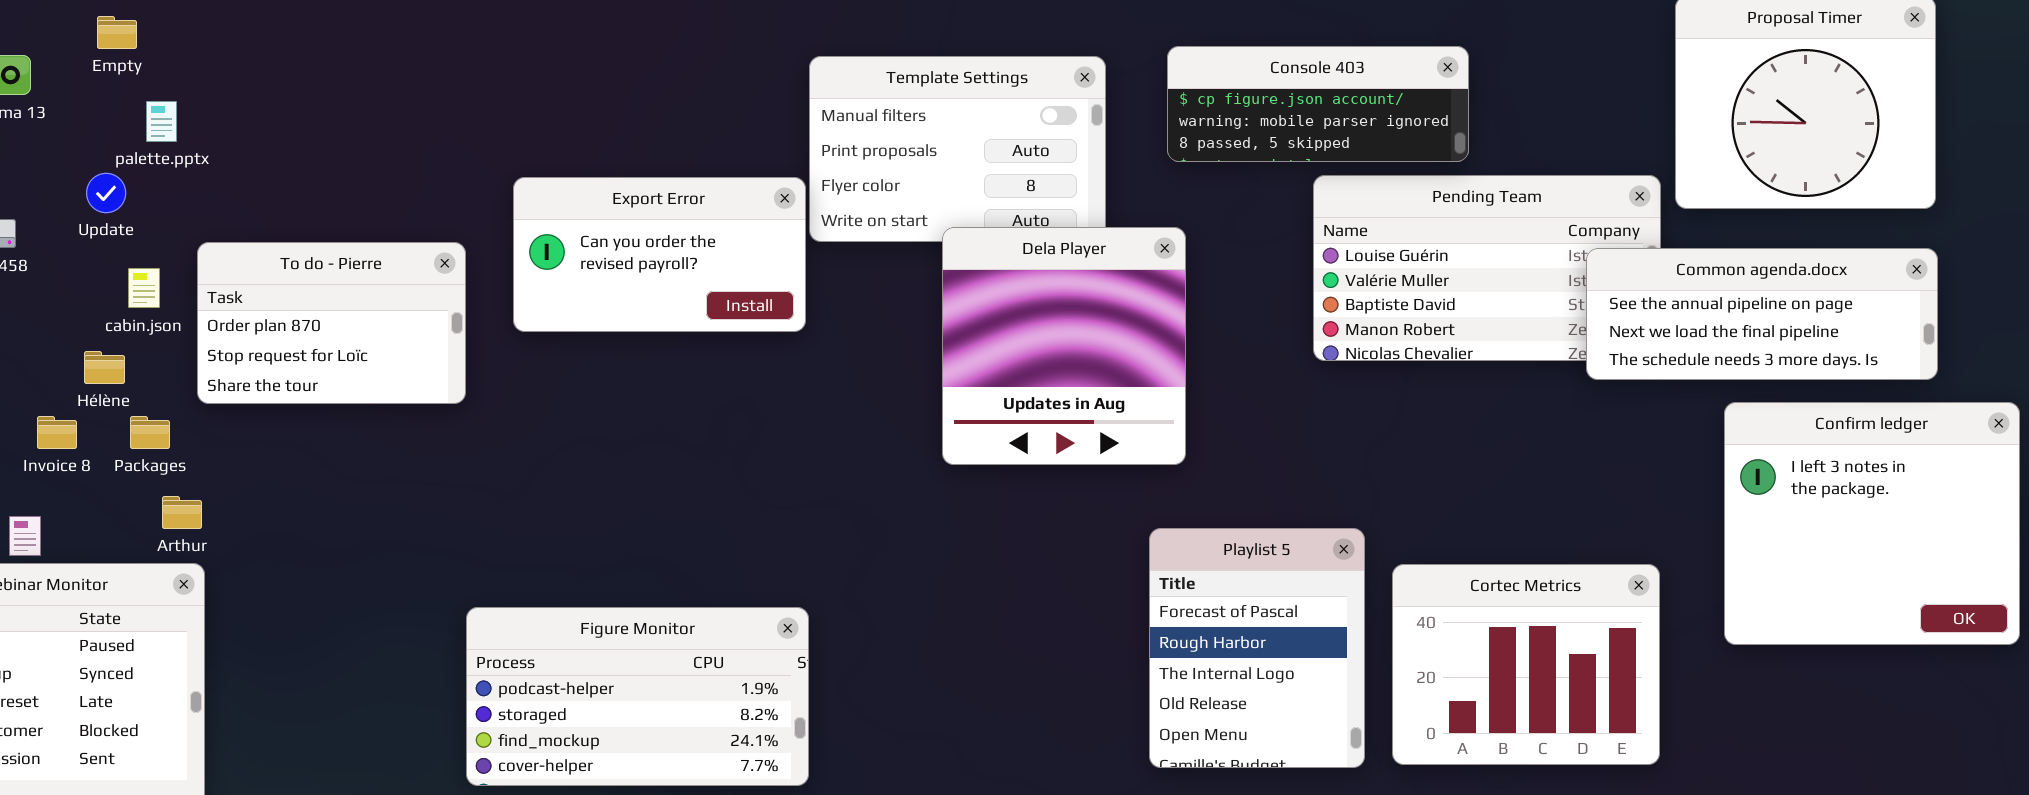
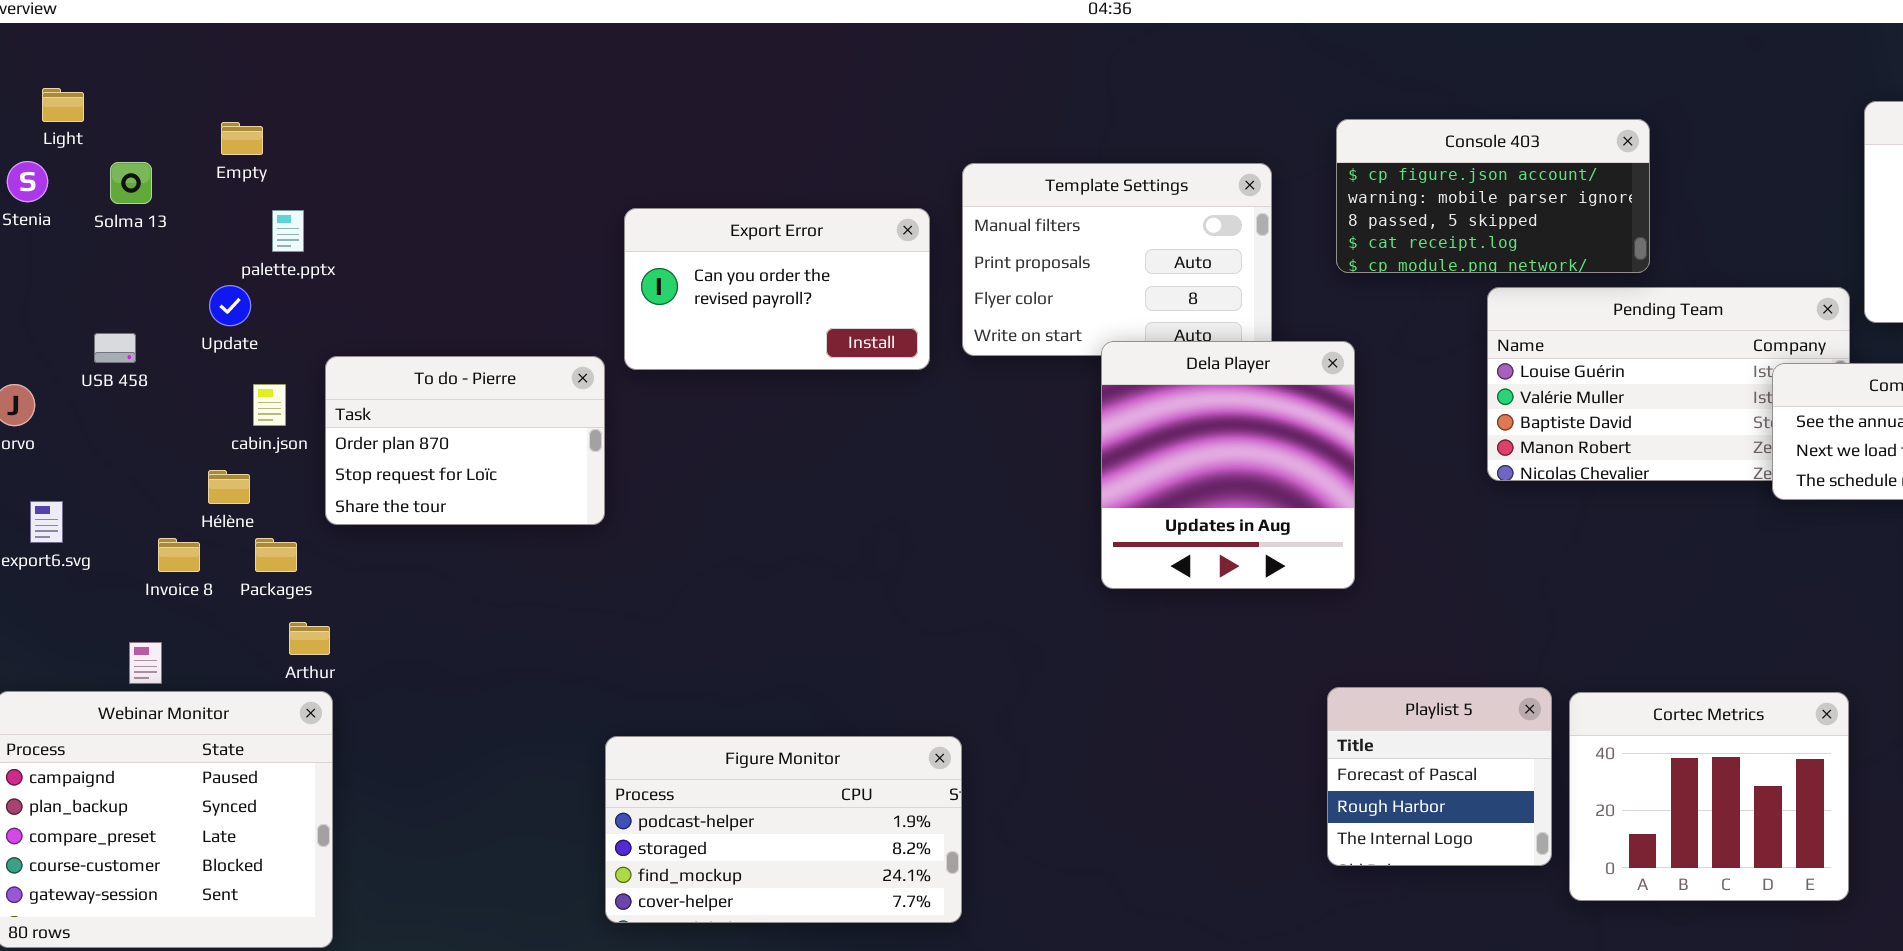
Console 403: [1167,46,1469,162] -> [1336,119,1650,273], resized
Export Error: [513,177,806,332] -> [624,208,930,370], moved
Playlist 5: [1149,528,1365,768] -> [1327,687,1552,866], moved, resized

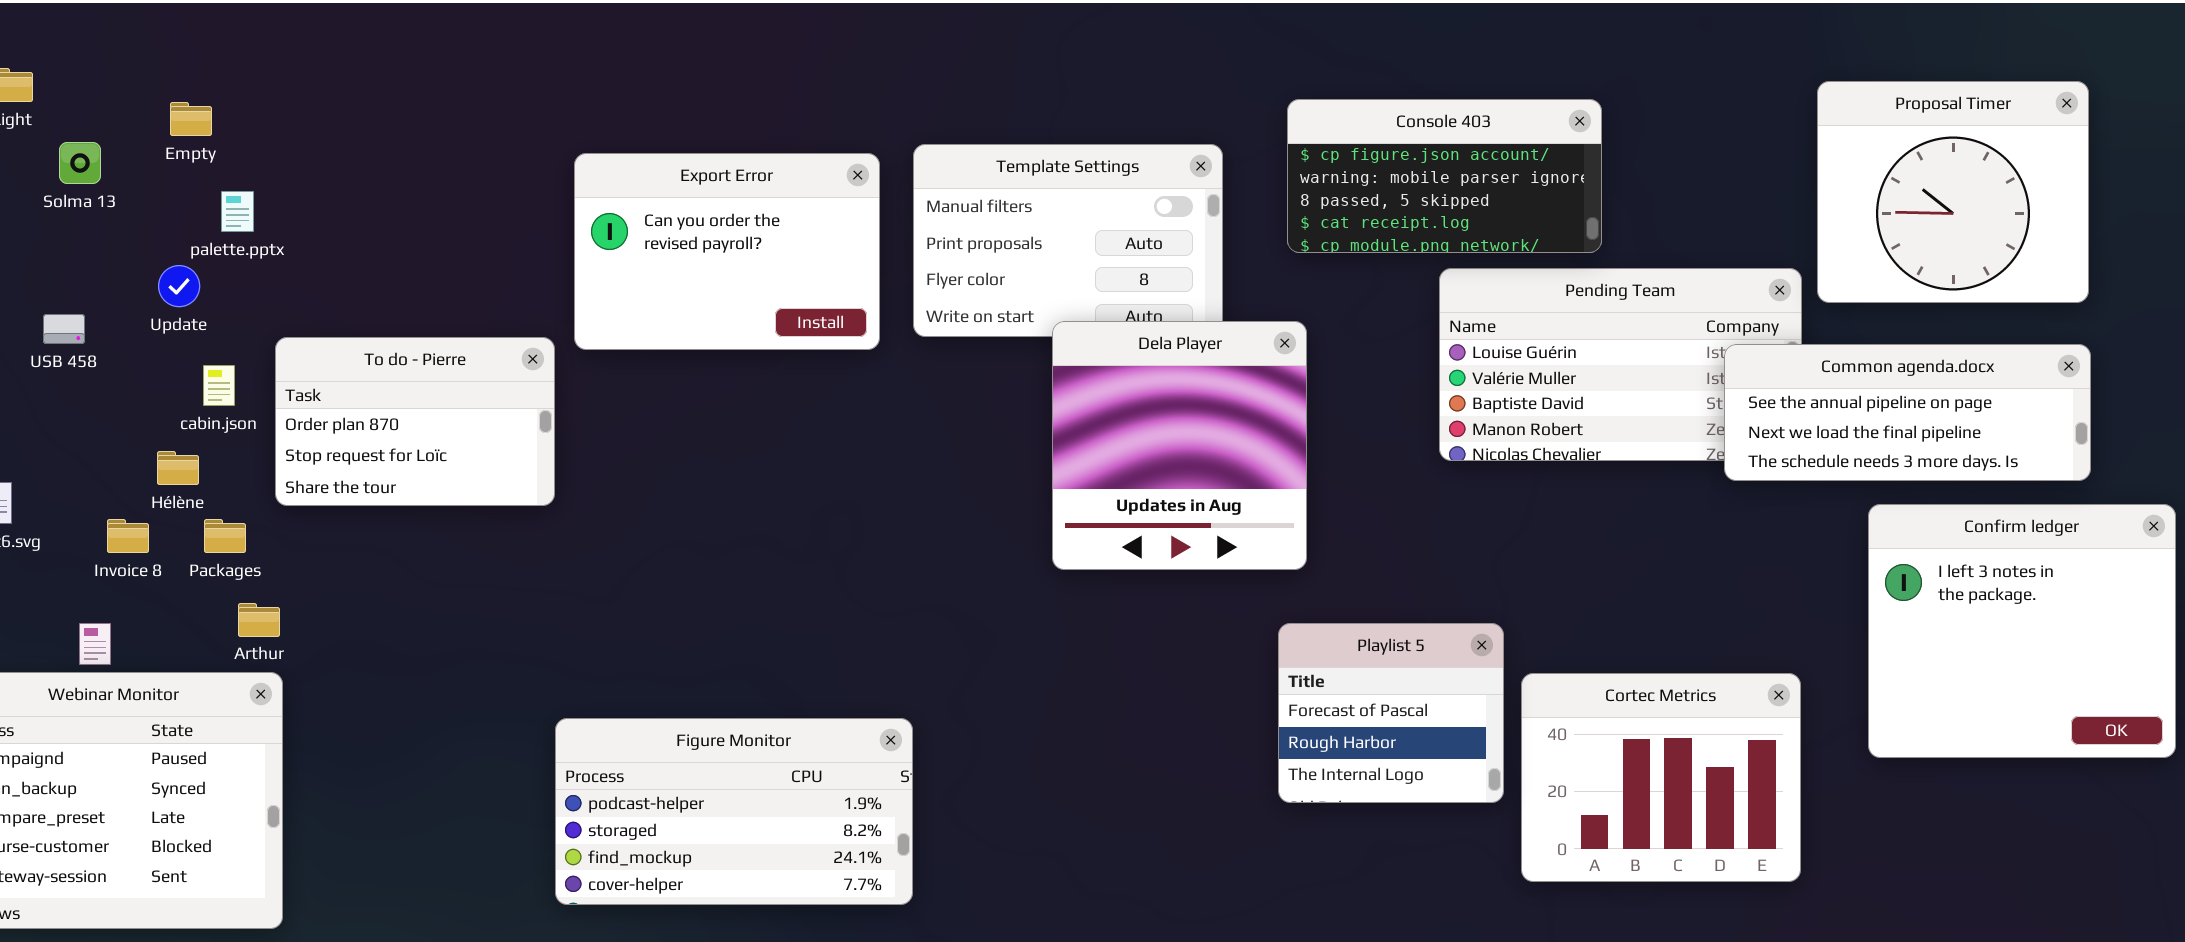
Export Error: [624,208,930,370] -> [574,153,880,350], resized
Playlist 5: [1327,687,1552,866] -> [1278,623,1504,803], moved

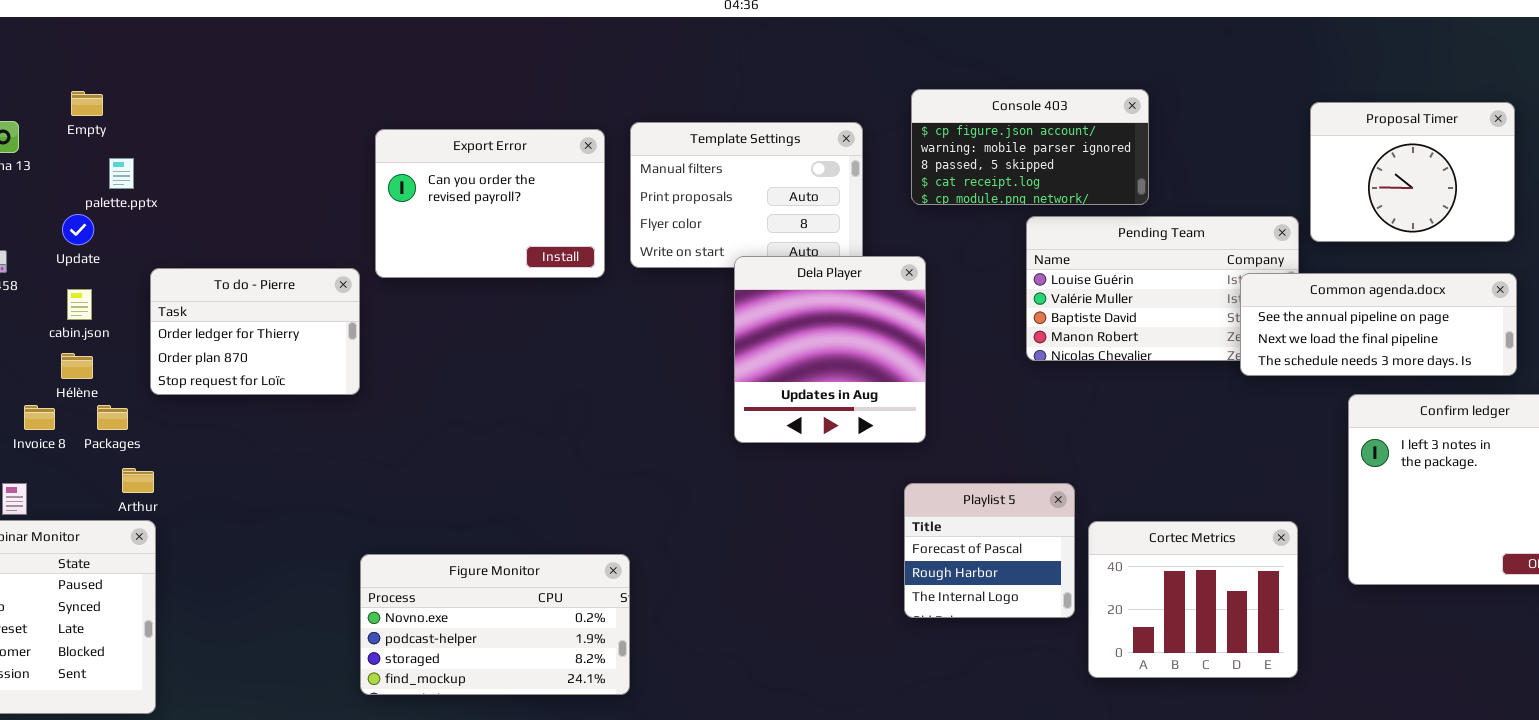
Proposal Timer: [1817,81,2089,303] -> [1310,102,1515,242], resized
To do - Pierre: [275,337,555,506] -> [150,268,360,395], scrolled up 1 row
cabin.json: [203,365,235,406] -> [67,289,92,320], moved
Figure Monitor: [555,718,913,905] -> [360,554,630,695], scrolled up 1 row

